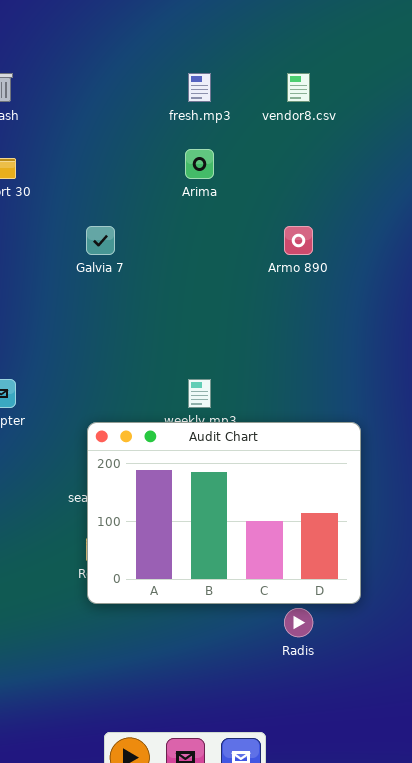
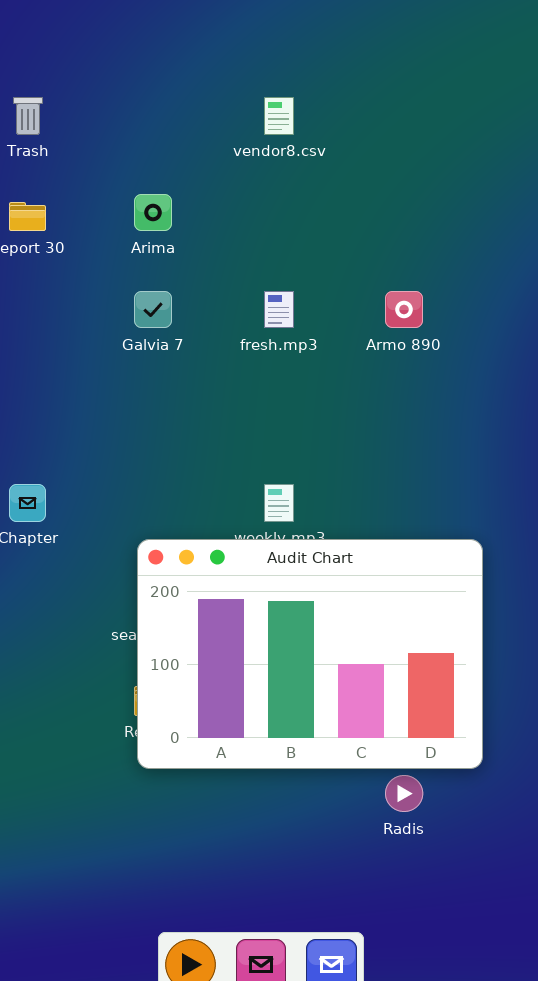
fresh.mp3: [188,73,211,102] -> [264,291,294,328], moved
vendor8.csv: [287,73,310,102] -> [264,97,294,135], moved
Arima: [185,149,214,179] -> [134,194,172,231], moved

